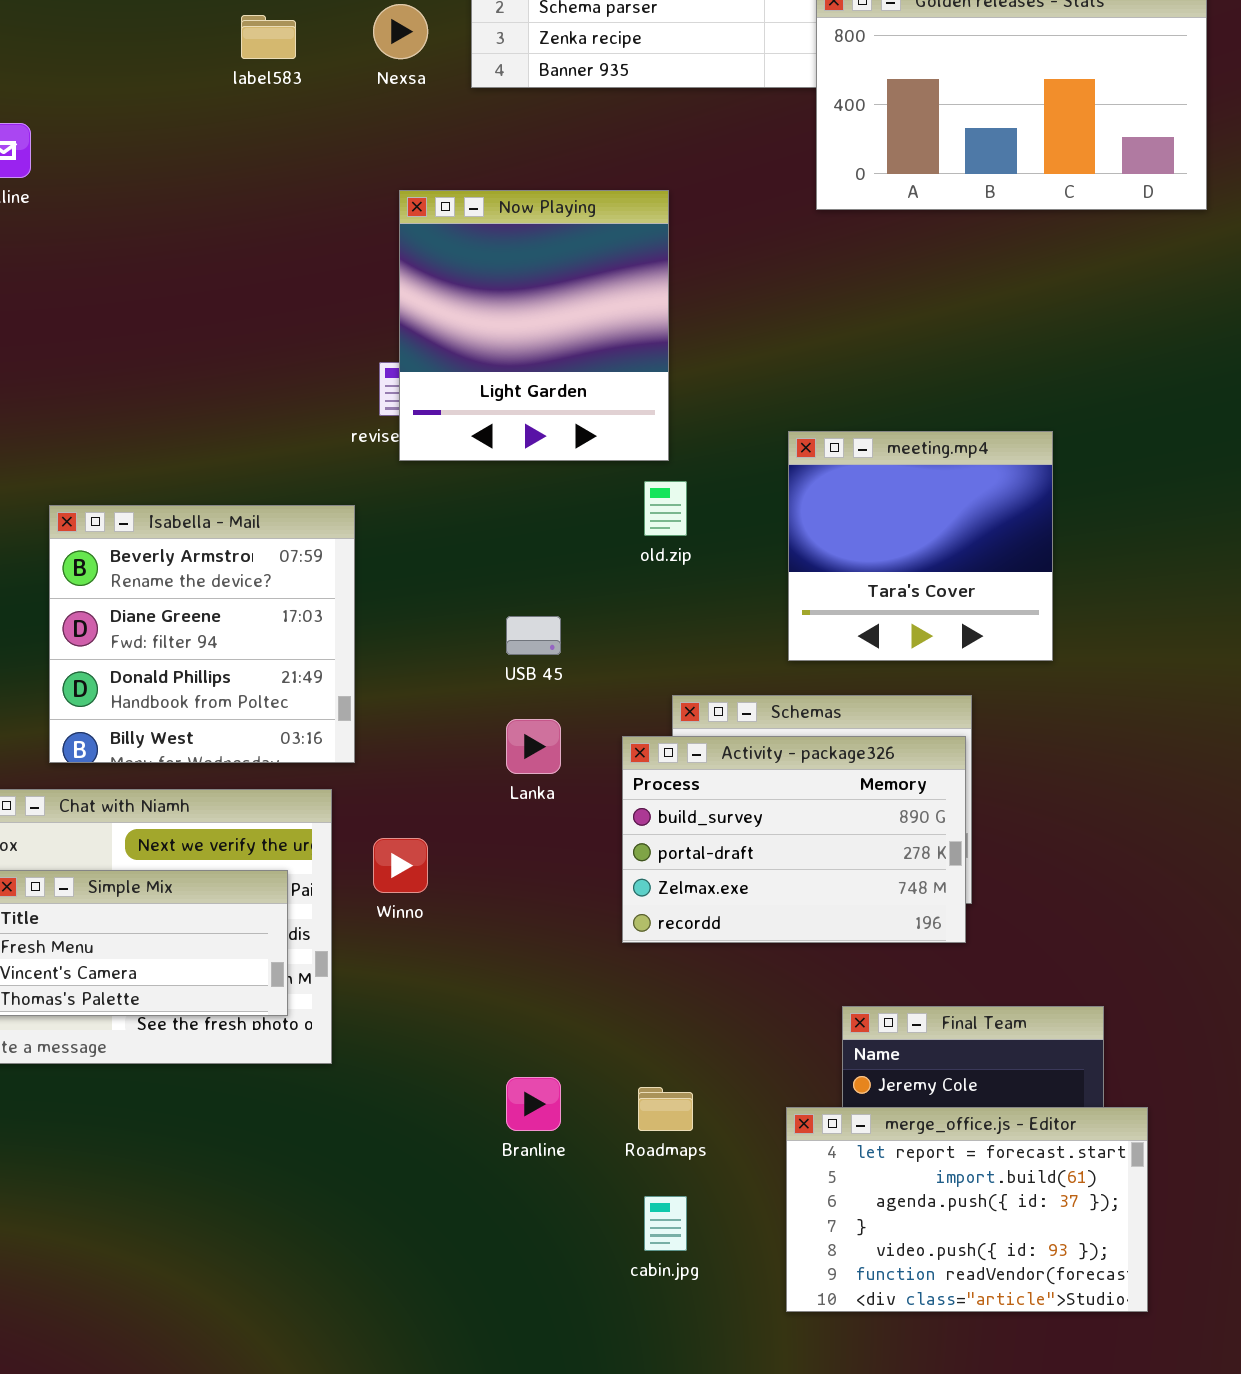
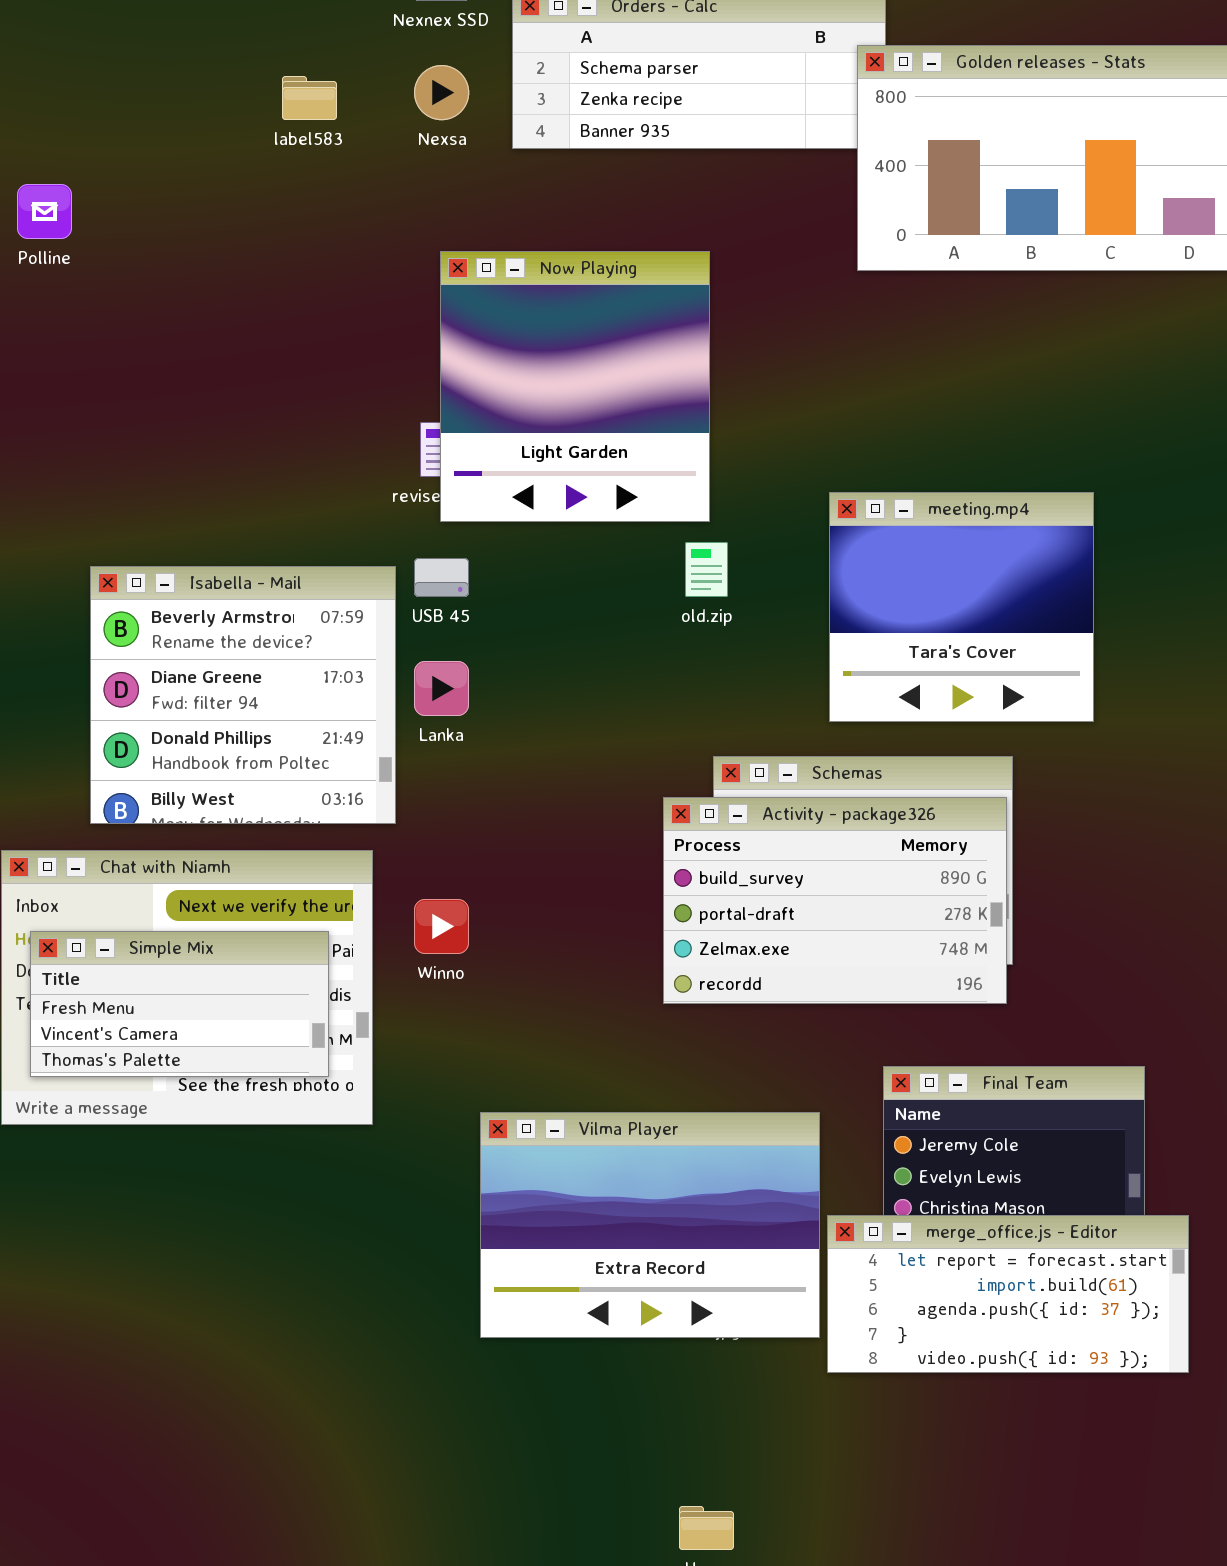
USB 45: [506,616,561,655] -> [414,558,469,597], moved
Lanka: [506,719,561,774] -> [414,661,469,716], moved
Vilma Player: none -> [480,1112,820,1338], opened
merge_office.js - Editor: [786,1107,1148,1312] -> [827,1215,1189,1373], resized

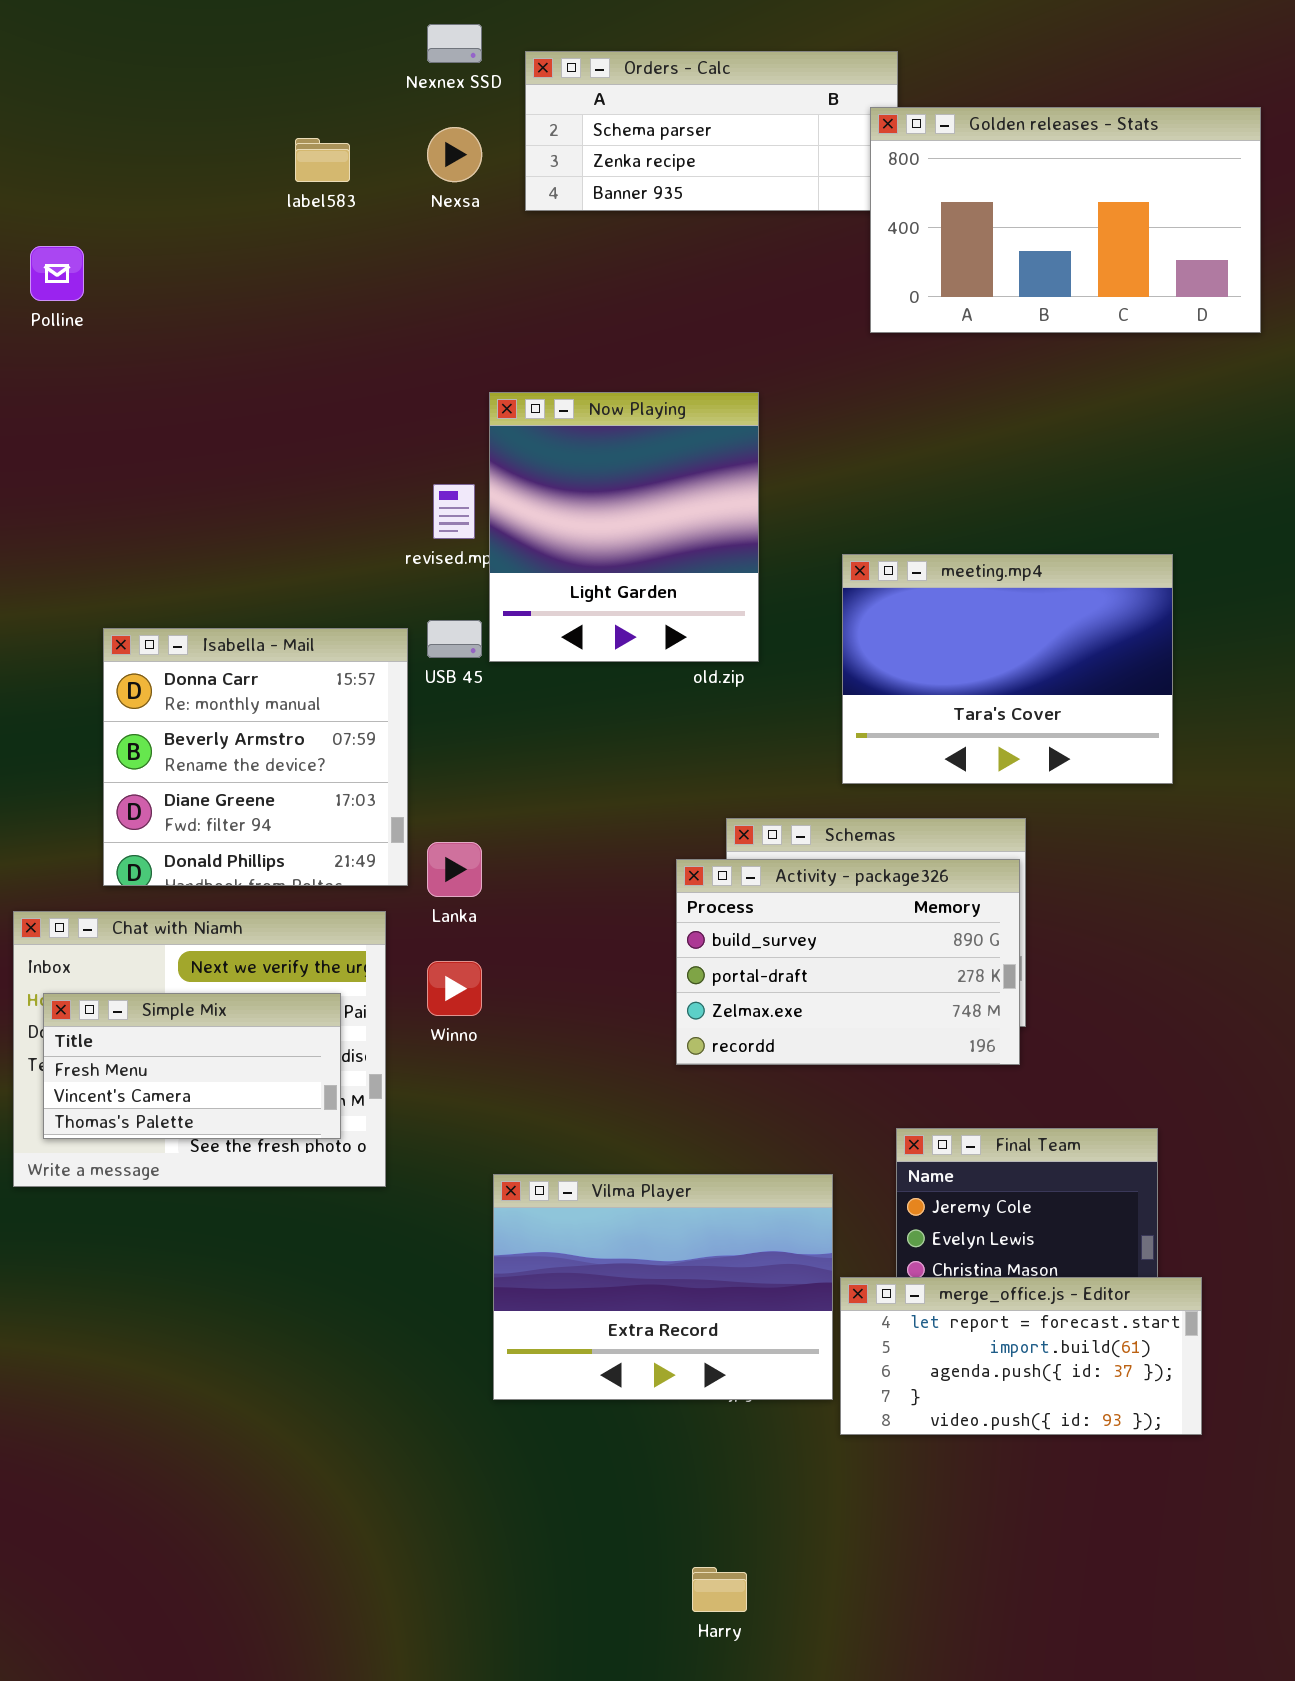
Now Playing: [440,251,710,522] -> [489,392,759,662], moved
meeting.mp4: [829,492,1094,722] -> [842,554,1173,784], resized
Isabella - Mail: [90,566,396,824] -> [103,628,408,886], scrolled up 1 row
Lanka: [414,661,469,716] -> [427,842,482,897], moved

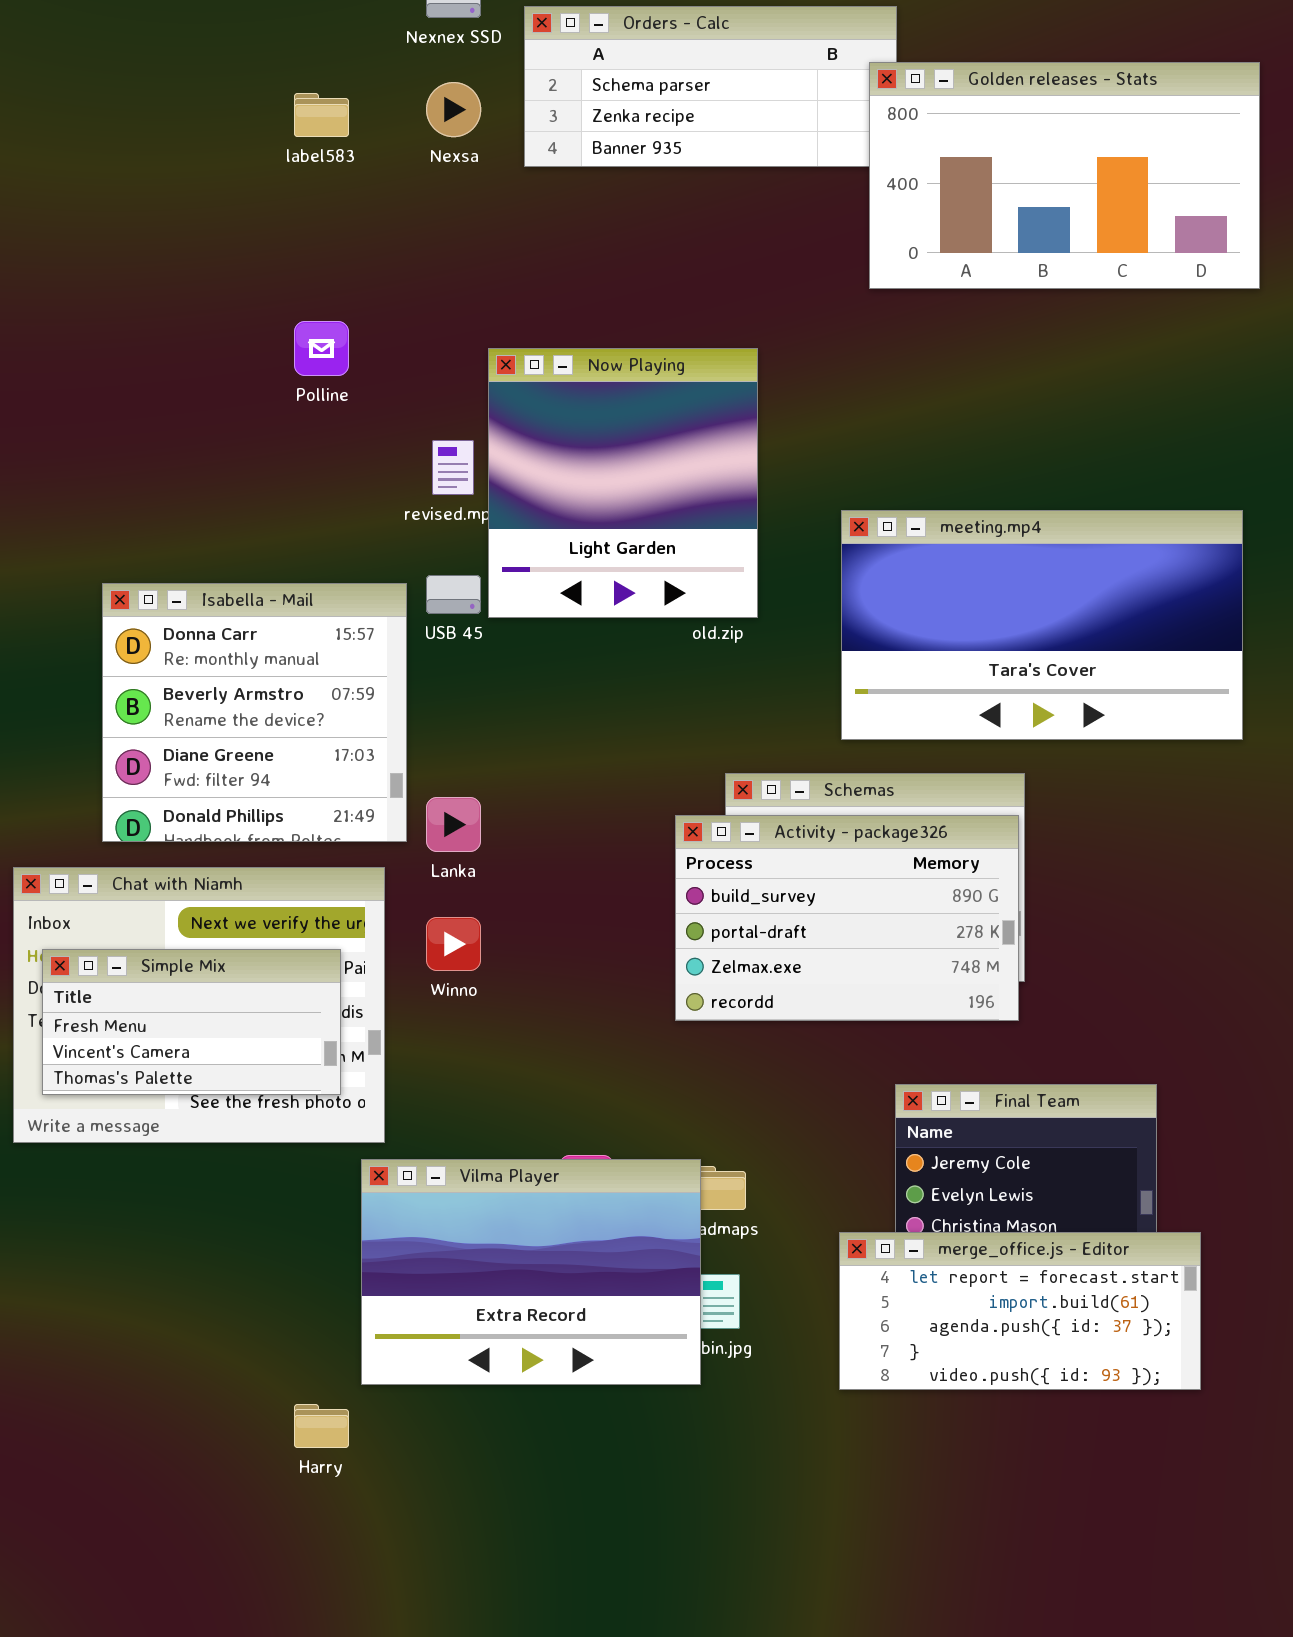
Polline: [30,246,84,301] -> [294,321,349,376], moved
meeting.mp4: [842,554,1173,784] -> [841,510,1243,740], resized
Vilma Player: [493,1174,833,1400] -> [361,1159,701,1385], moved
Harry: [692,1567,747,1612] -> [294,1404,349,1448], moved

